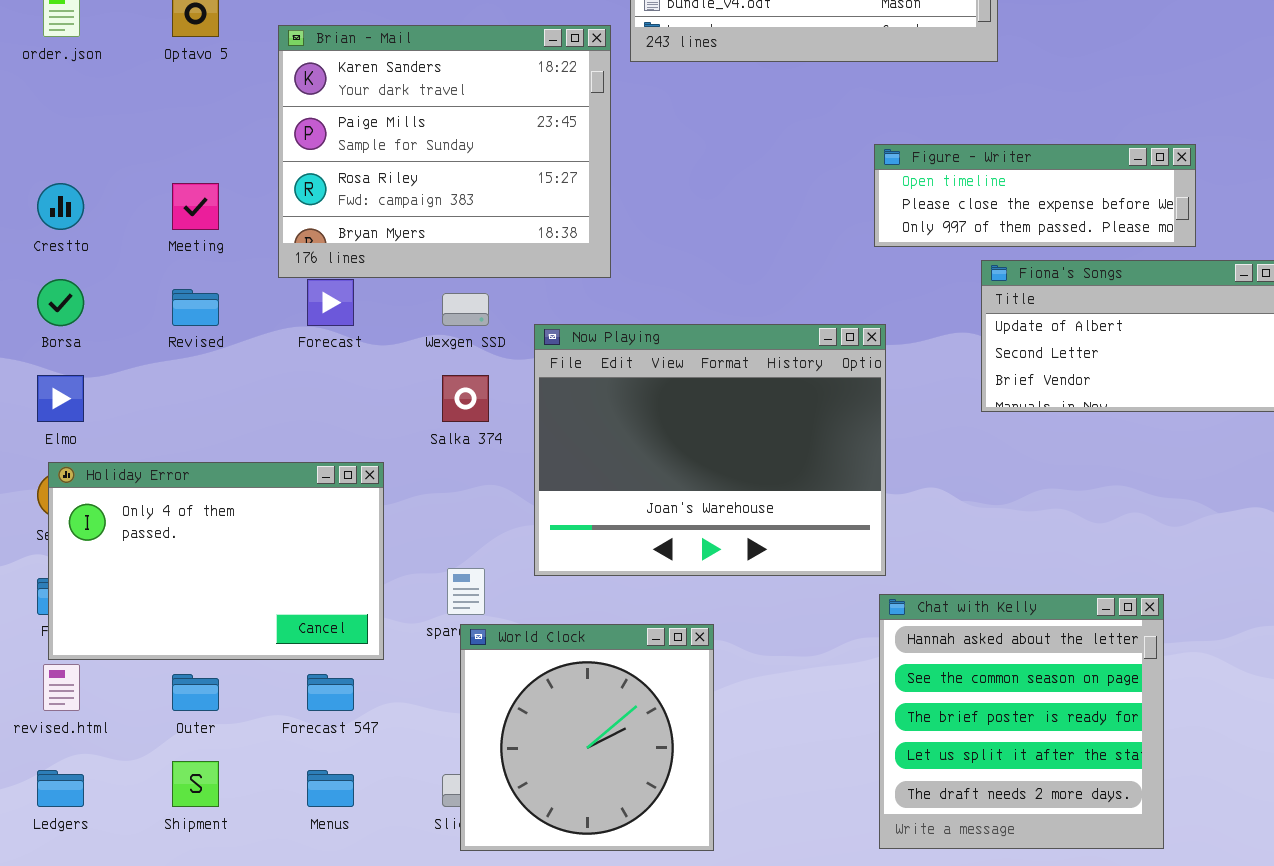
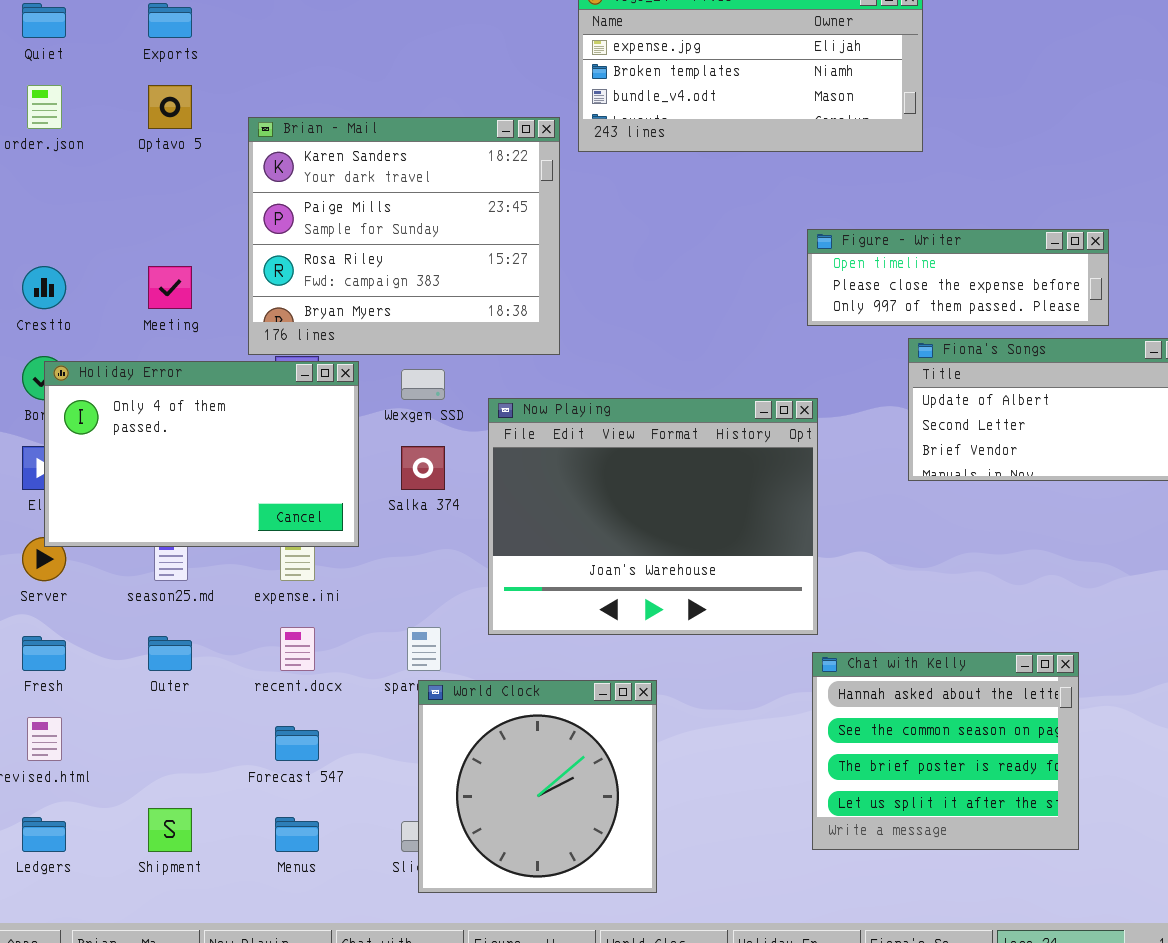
Holiday Error: [48,462,384,660] -> [44,361,359,547], moved
Chat with Kelly: [879,594,1164,849] -> [812,652,1079,850], resized
Outer: [172,674,219,711] -> [148,636,192,671], moved

